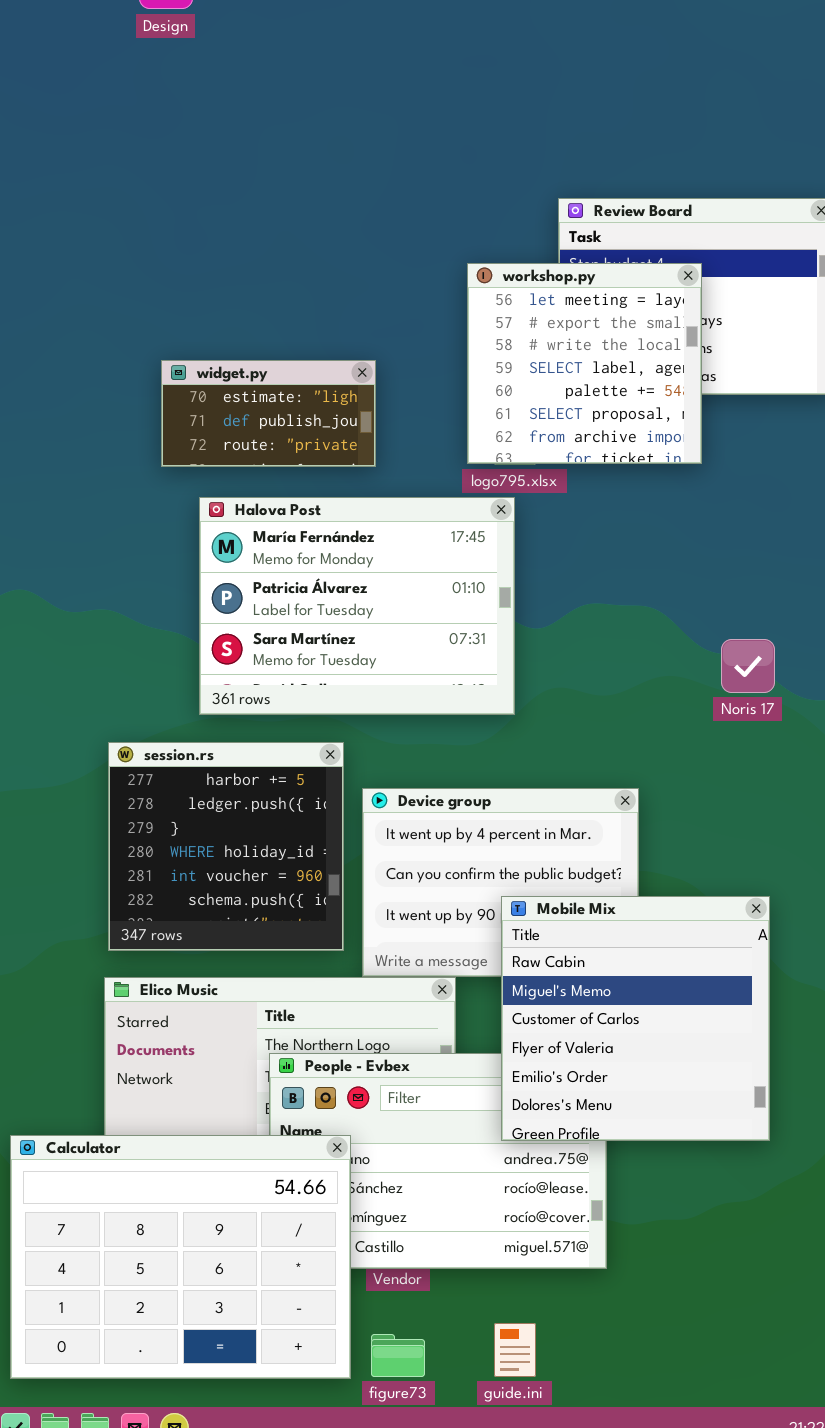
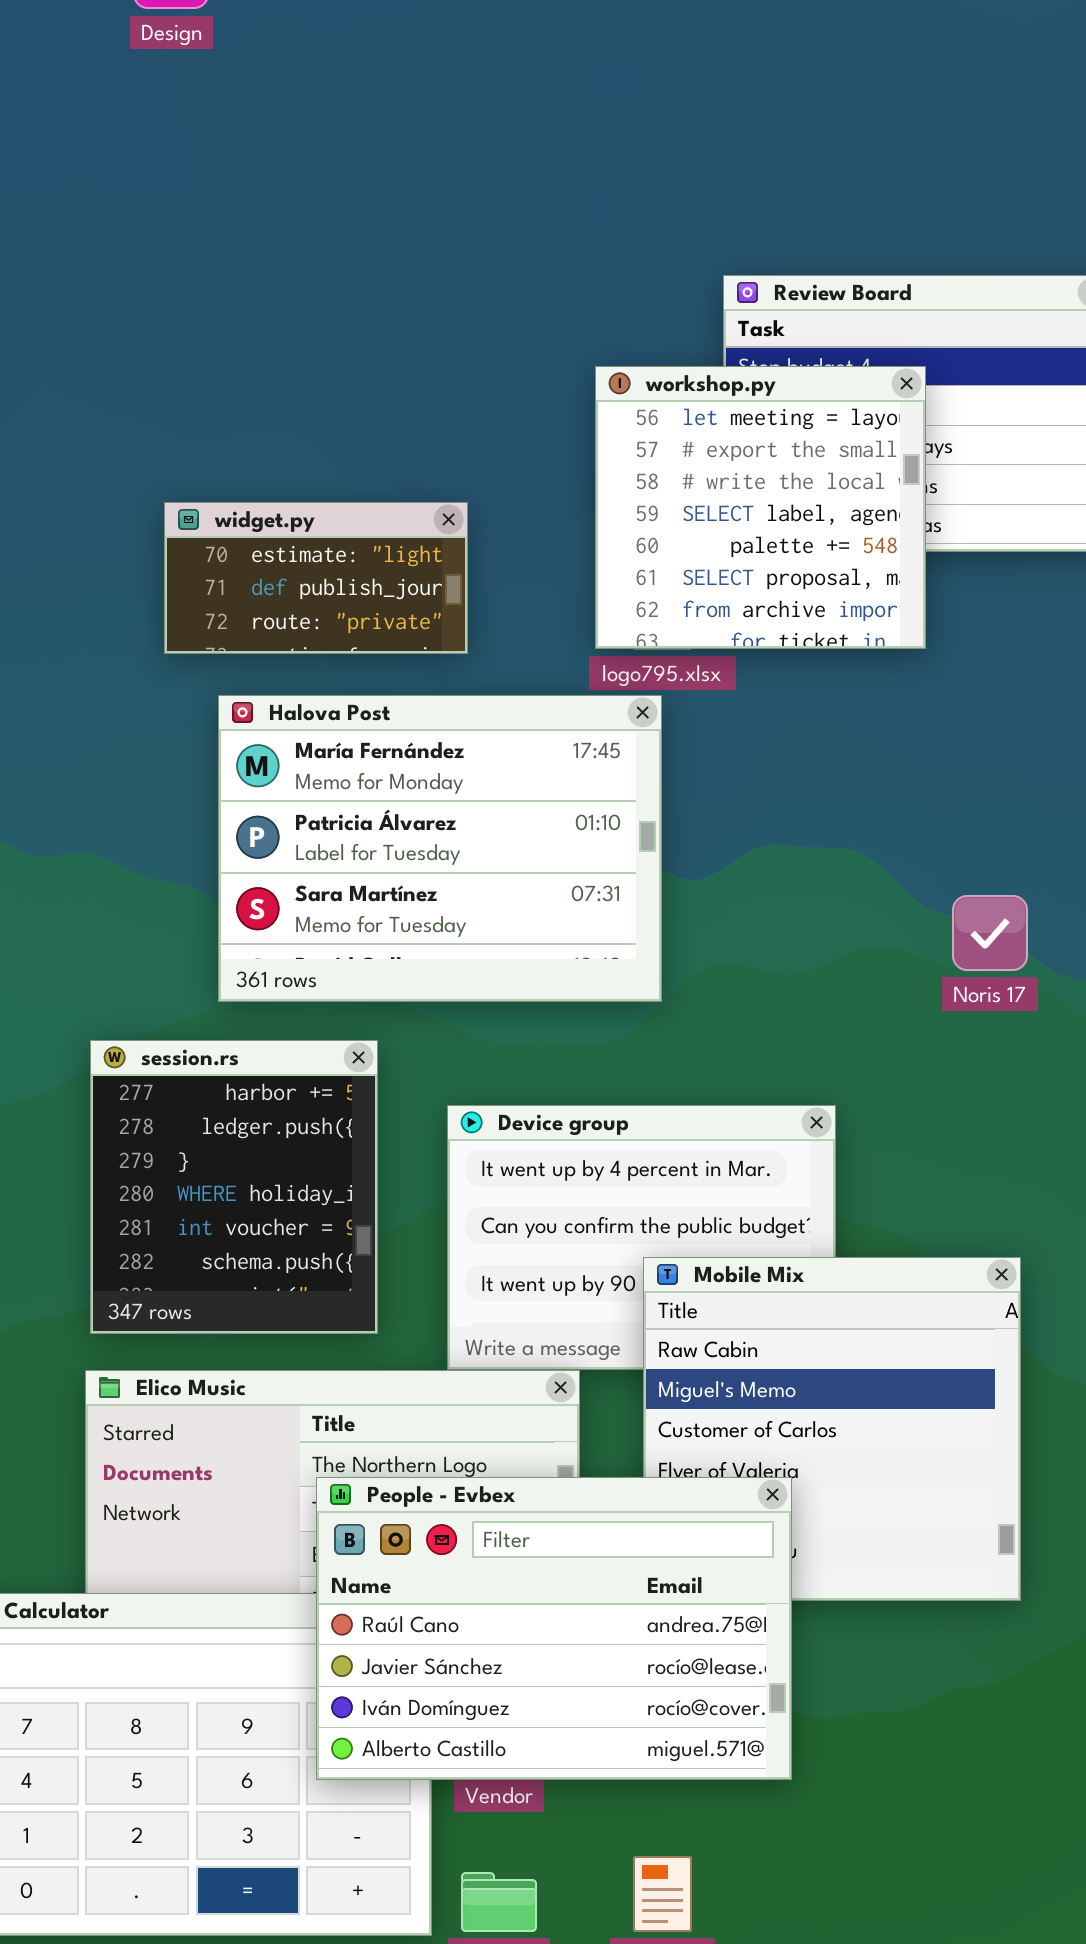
session.rs: [108,742,344,951] -> [90,1040,378,1334], resized
People - Evbex: [269,1053,607,1269] -> [316,1477,792,1780], raised

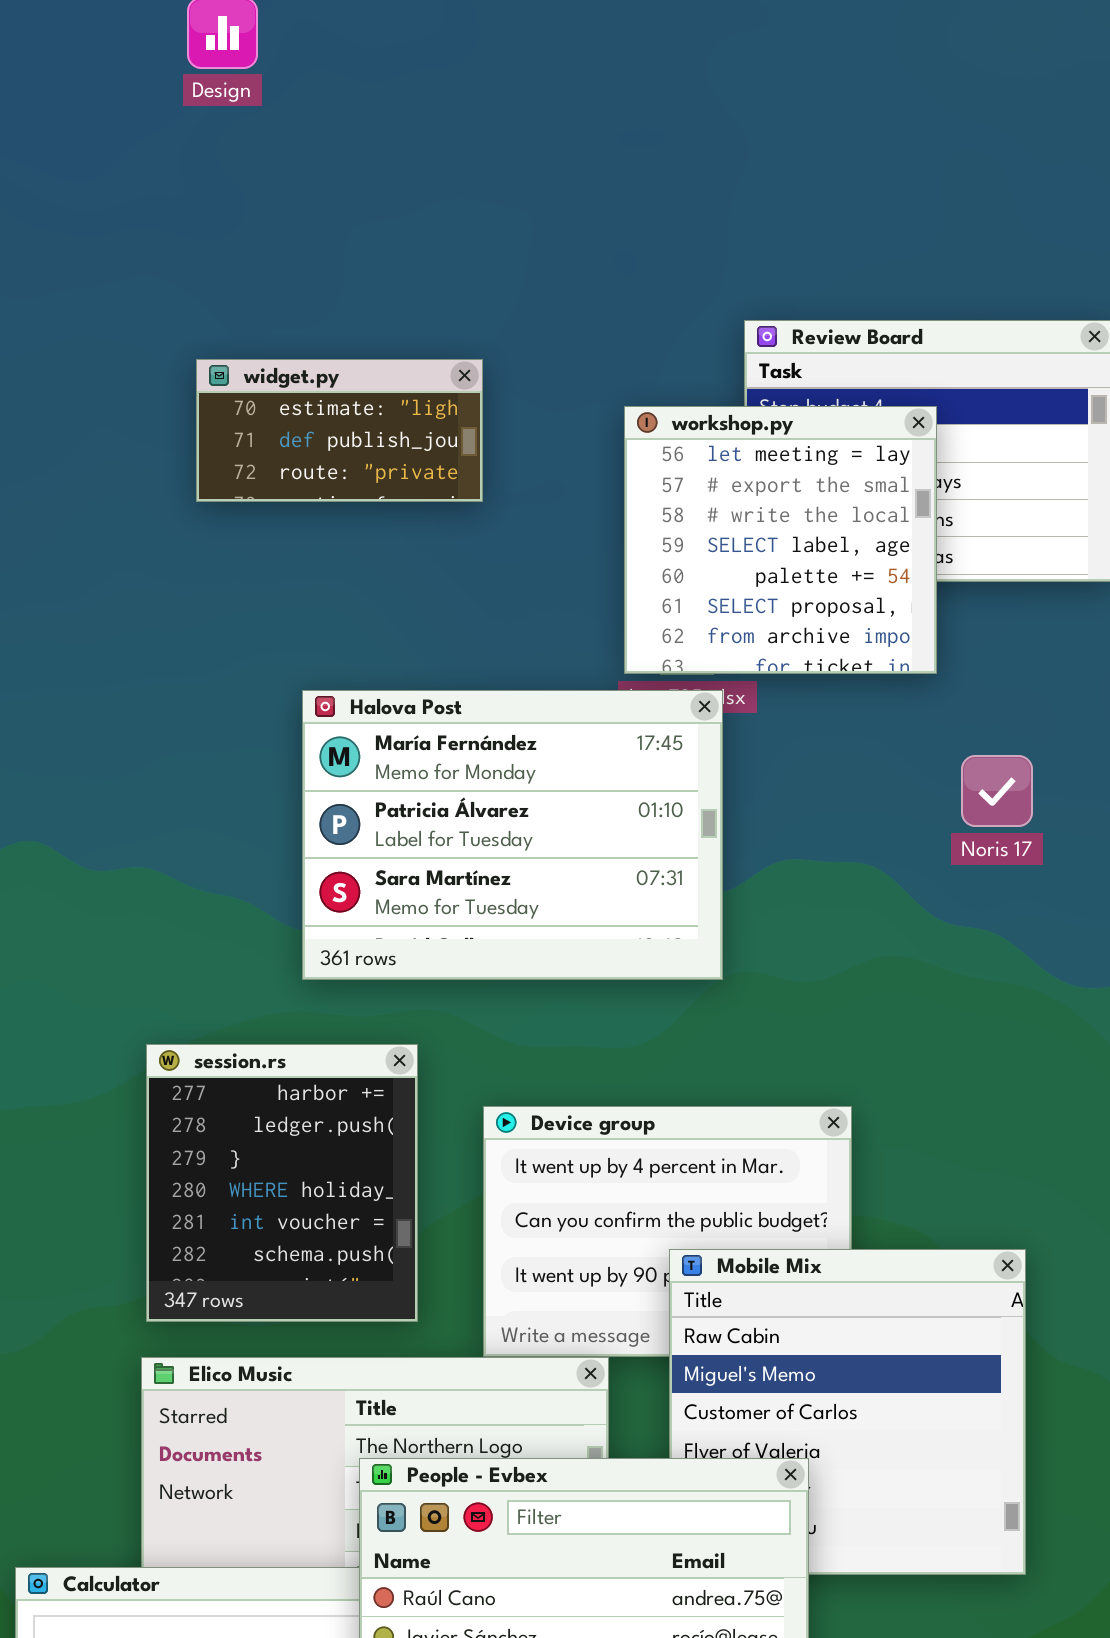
widget.py: [164,502,468,654] -> [196,359,483,502], moved
Halova Post: [218,695,662,1002] -> [302,690,723,980], moved
Noris 17: [952,895,1028,971] -> [961,755,1033,827], moved

